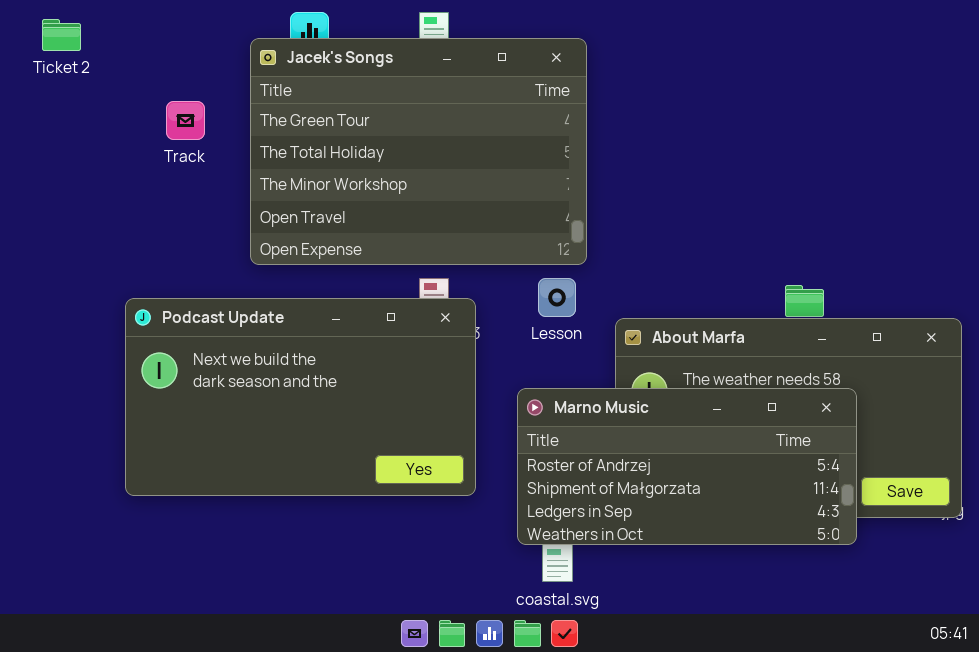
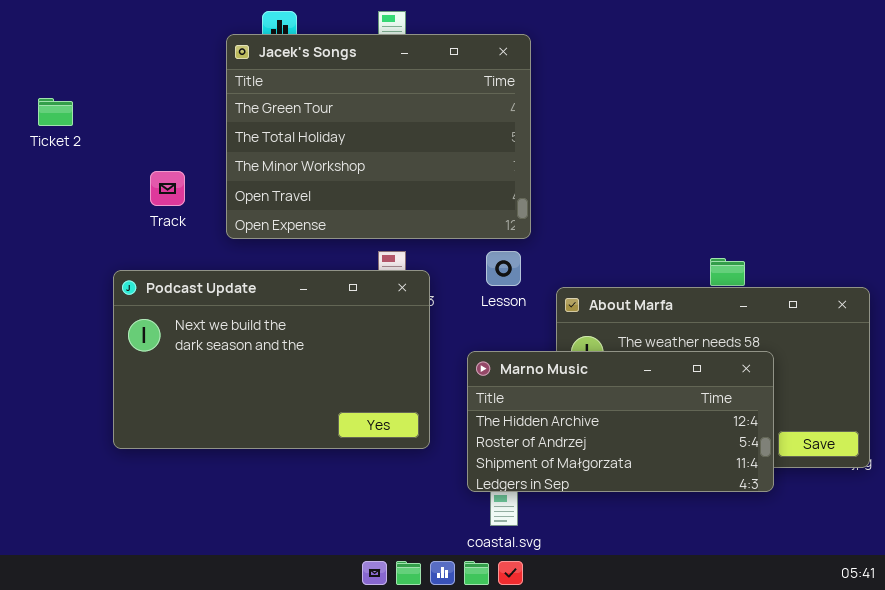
Ticket 2: [42,19,81,51] -> [38,98,73,126], moved
Track: [166,101,205,140] -> [150,171,185,206], moved
Marno Music: [517,388,857,545] -> [467,351,774,492], scrolled up 1 row

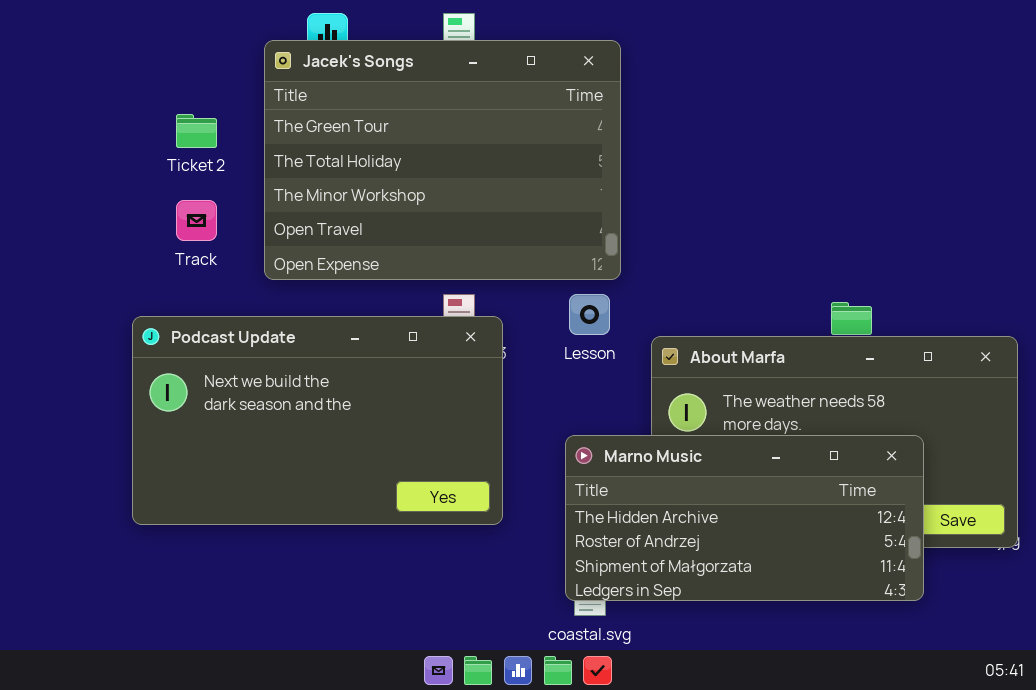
Ticket 2: [38,98,73,126] -> [176,114,217,148], moved
Marno Music: [467,351,774,492] -> [565,435,924,601], moved

